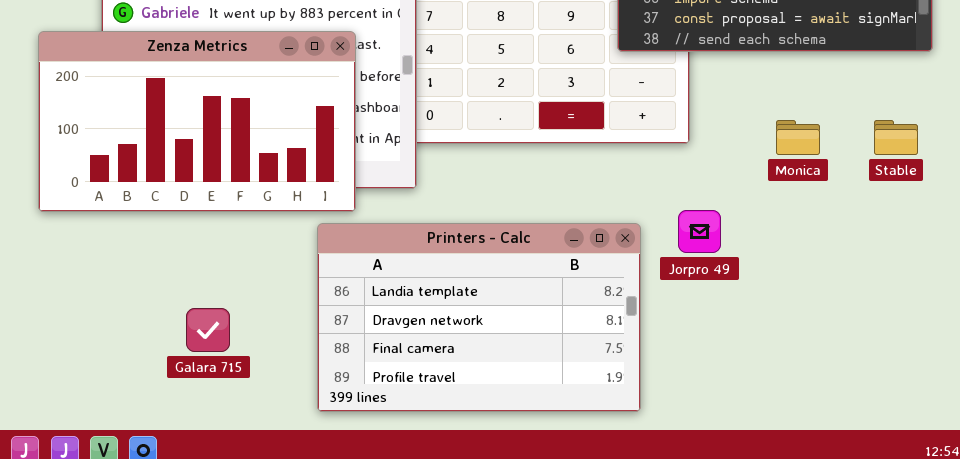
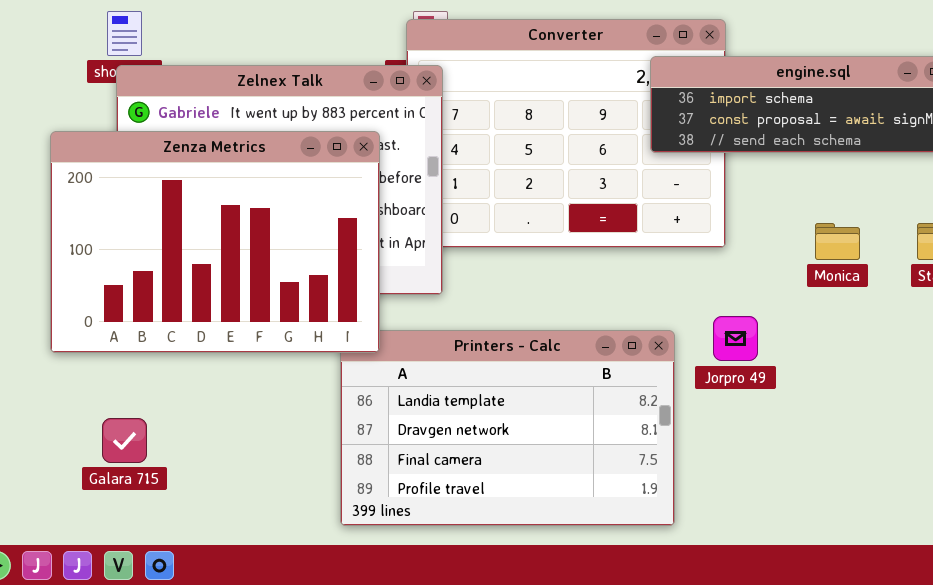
Zenza Metrics: [38,31,356,212] -> [50,131,380,353], resized
Galara 715: [186,308,230,352] -> [102,418,147,463], moved

